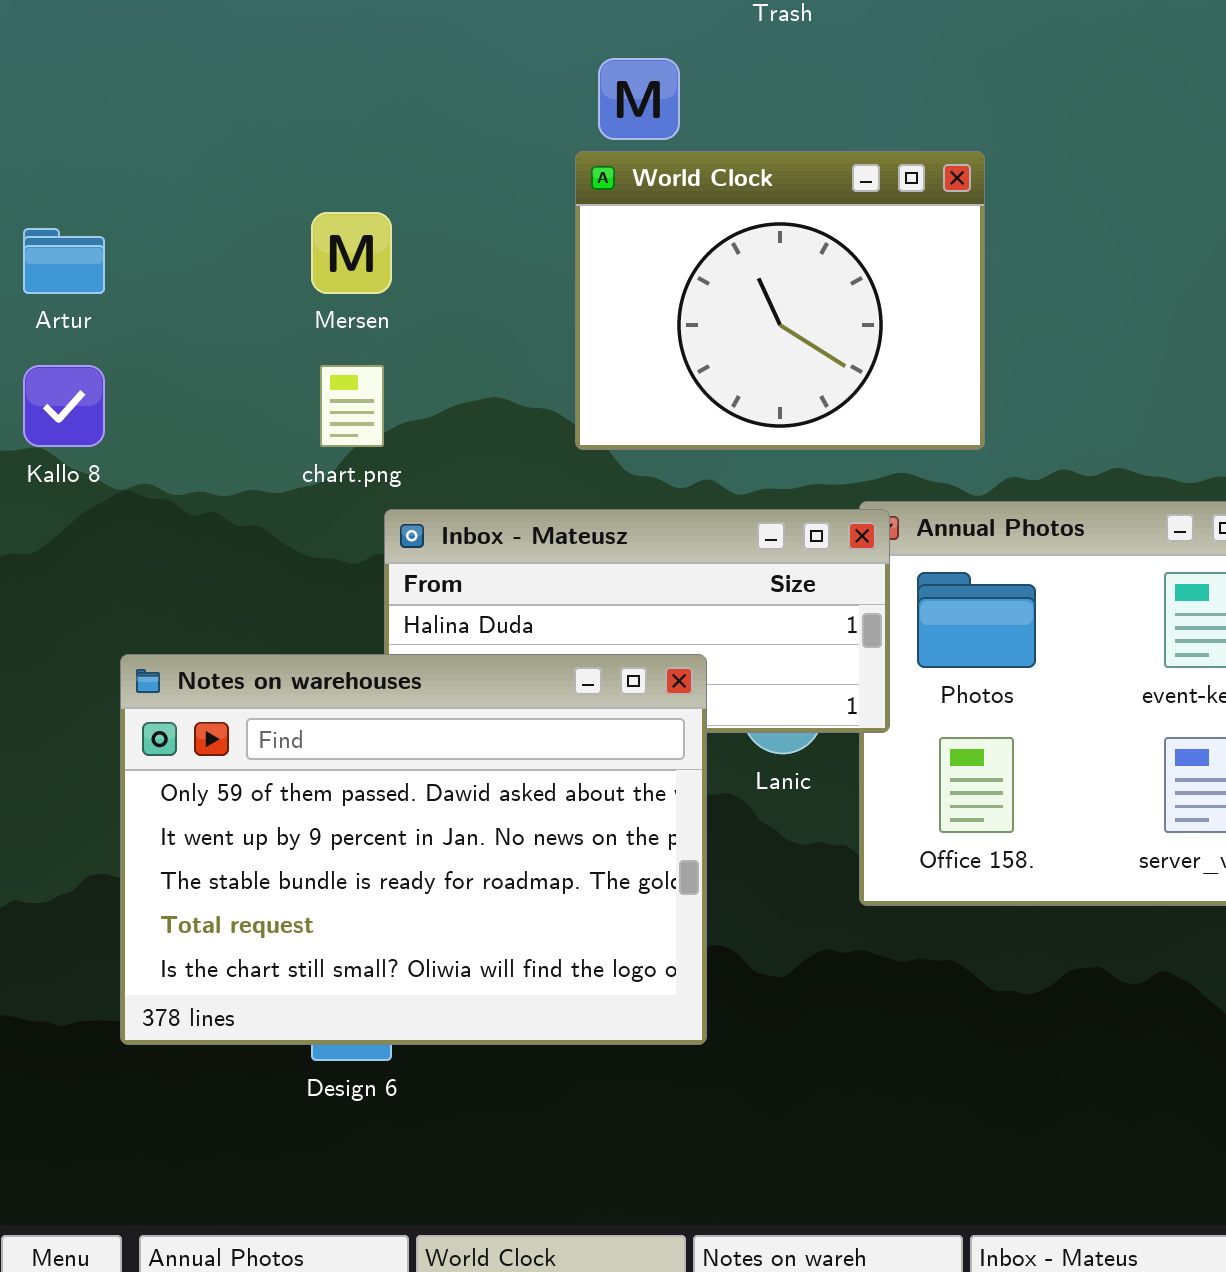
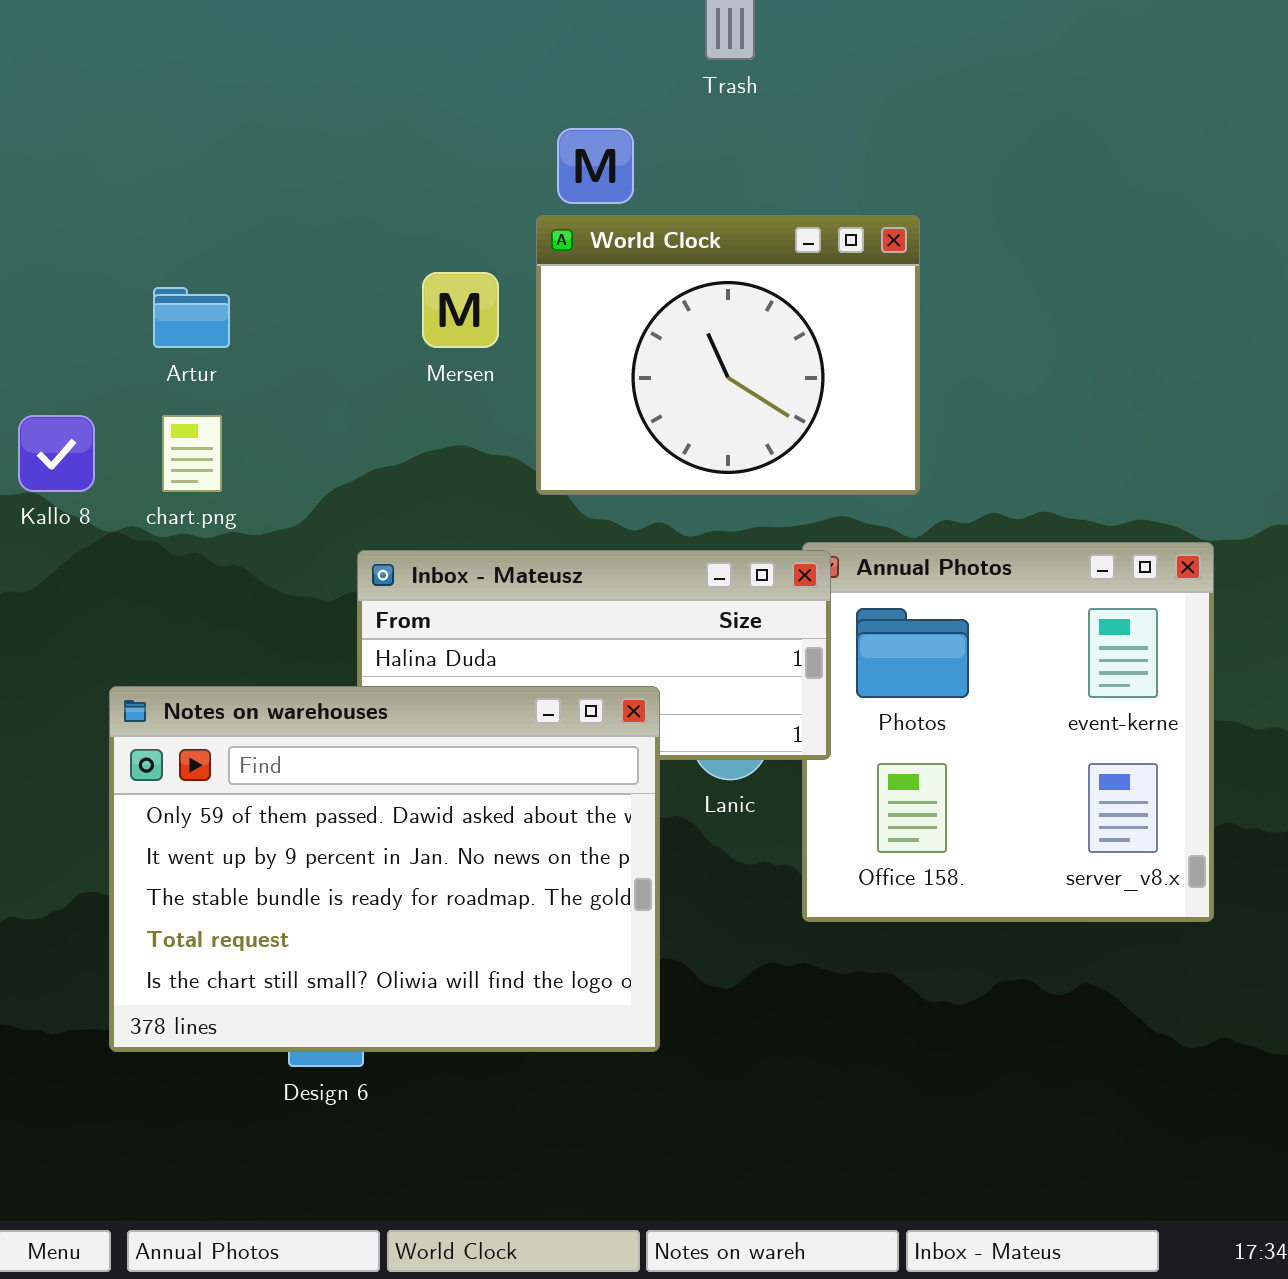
Mersen: [311,212,392,294] -> [422,272,499,348], moved
Artur: [23,228,105,294] -> [153,287,230,348], moved
chart.png: [320,365,384,447] -> [162,415,222,492], moved

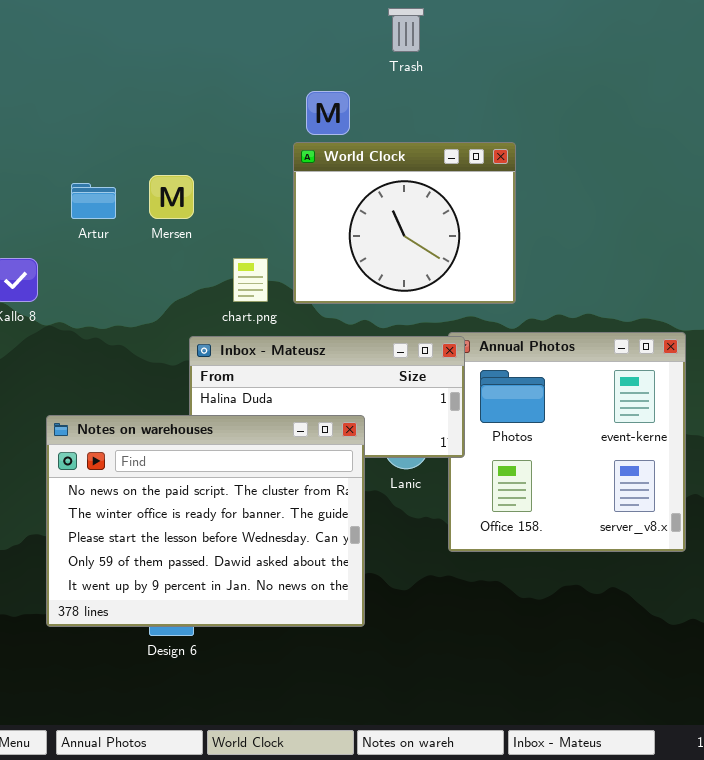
Mersen: [422,272,499,348] -> [149,175,194,219], moved
chart.png: [162,415,222,492] -> [233,258,268,302], moved
Notes on warehouses: [109,686,660,1052] -> [46,415,365,627], scrolled up 3 rows

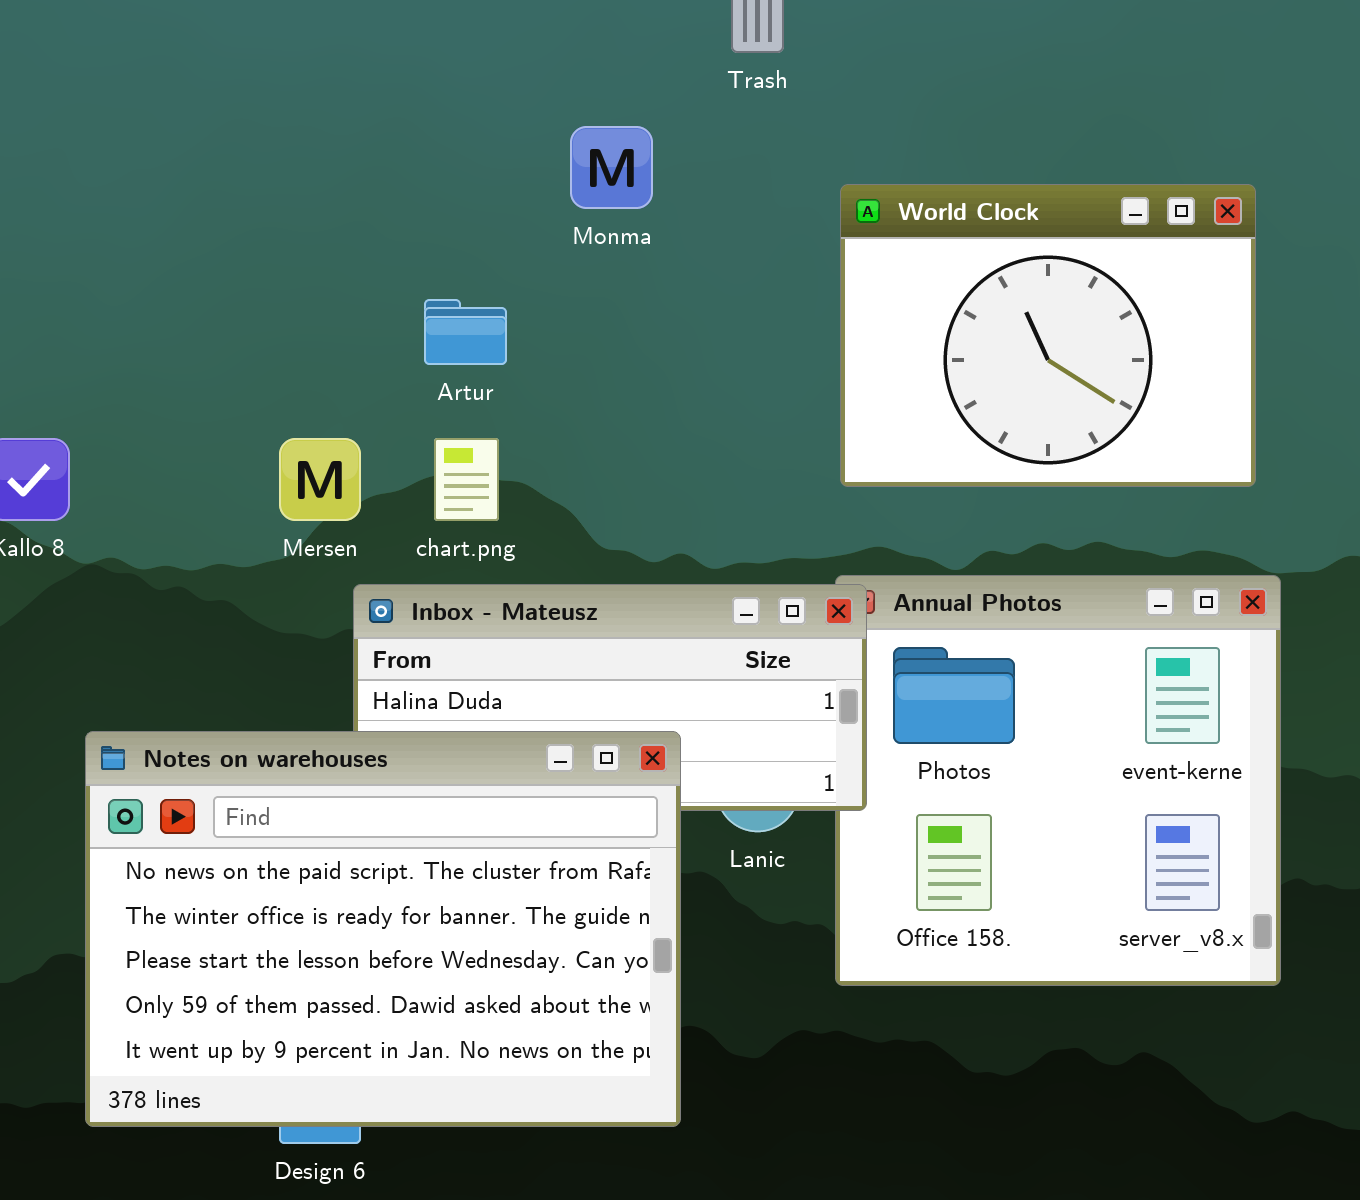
World Clock: [293,142,516,304] -> [840,184,1256,487], moved
Mersen: [149,175,194,219] -> [279,438,361,521], moved
Artur: [71,183,116,219] -> [424,299,507,365], moved

